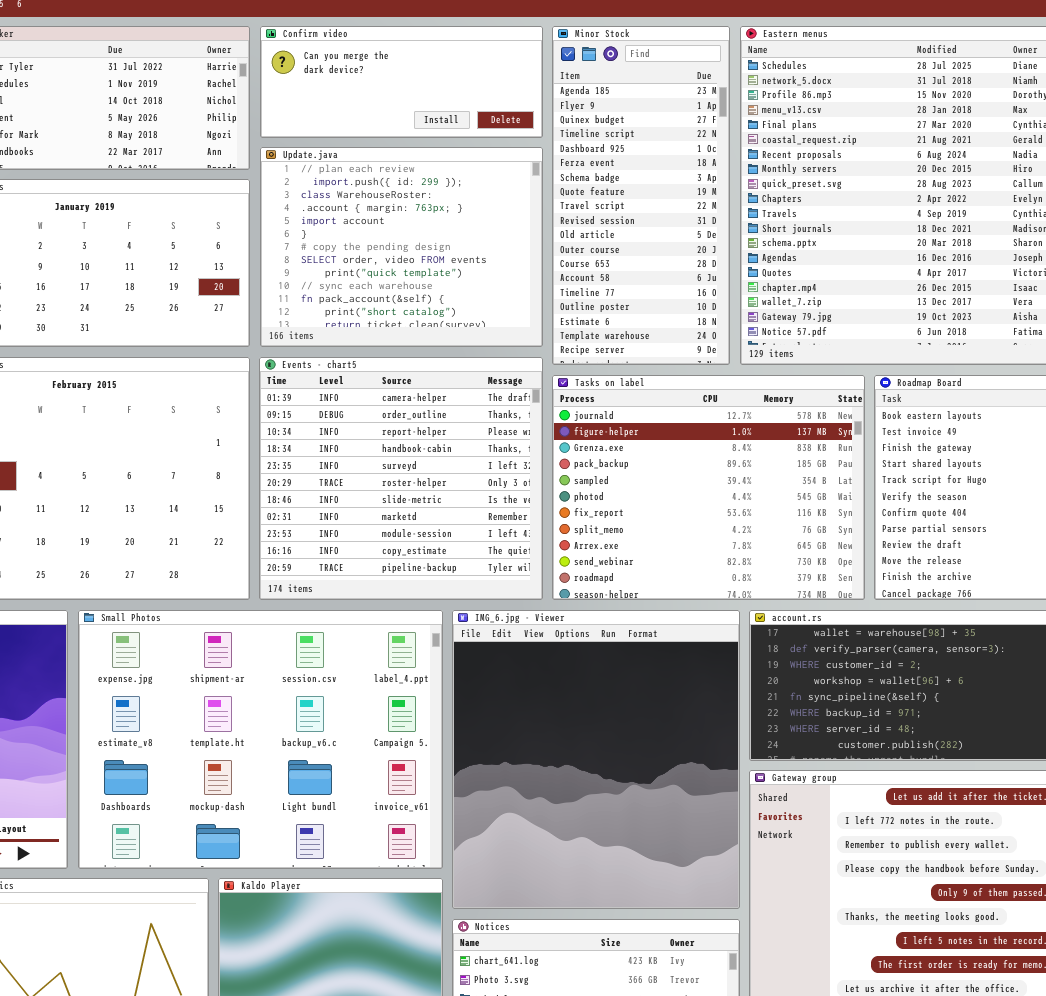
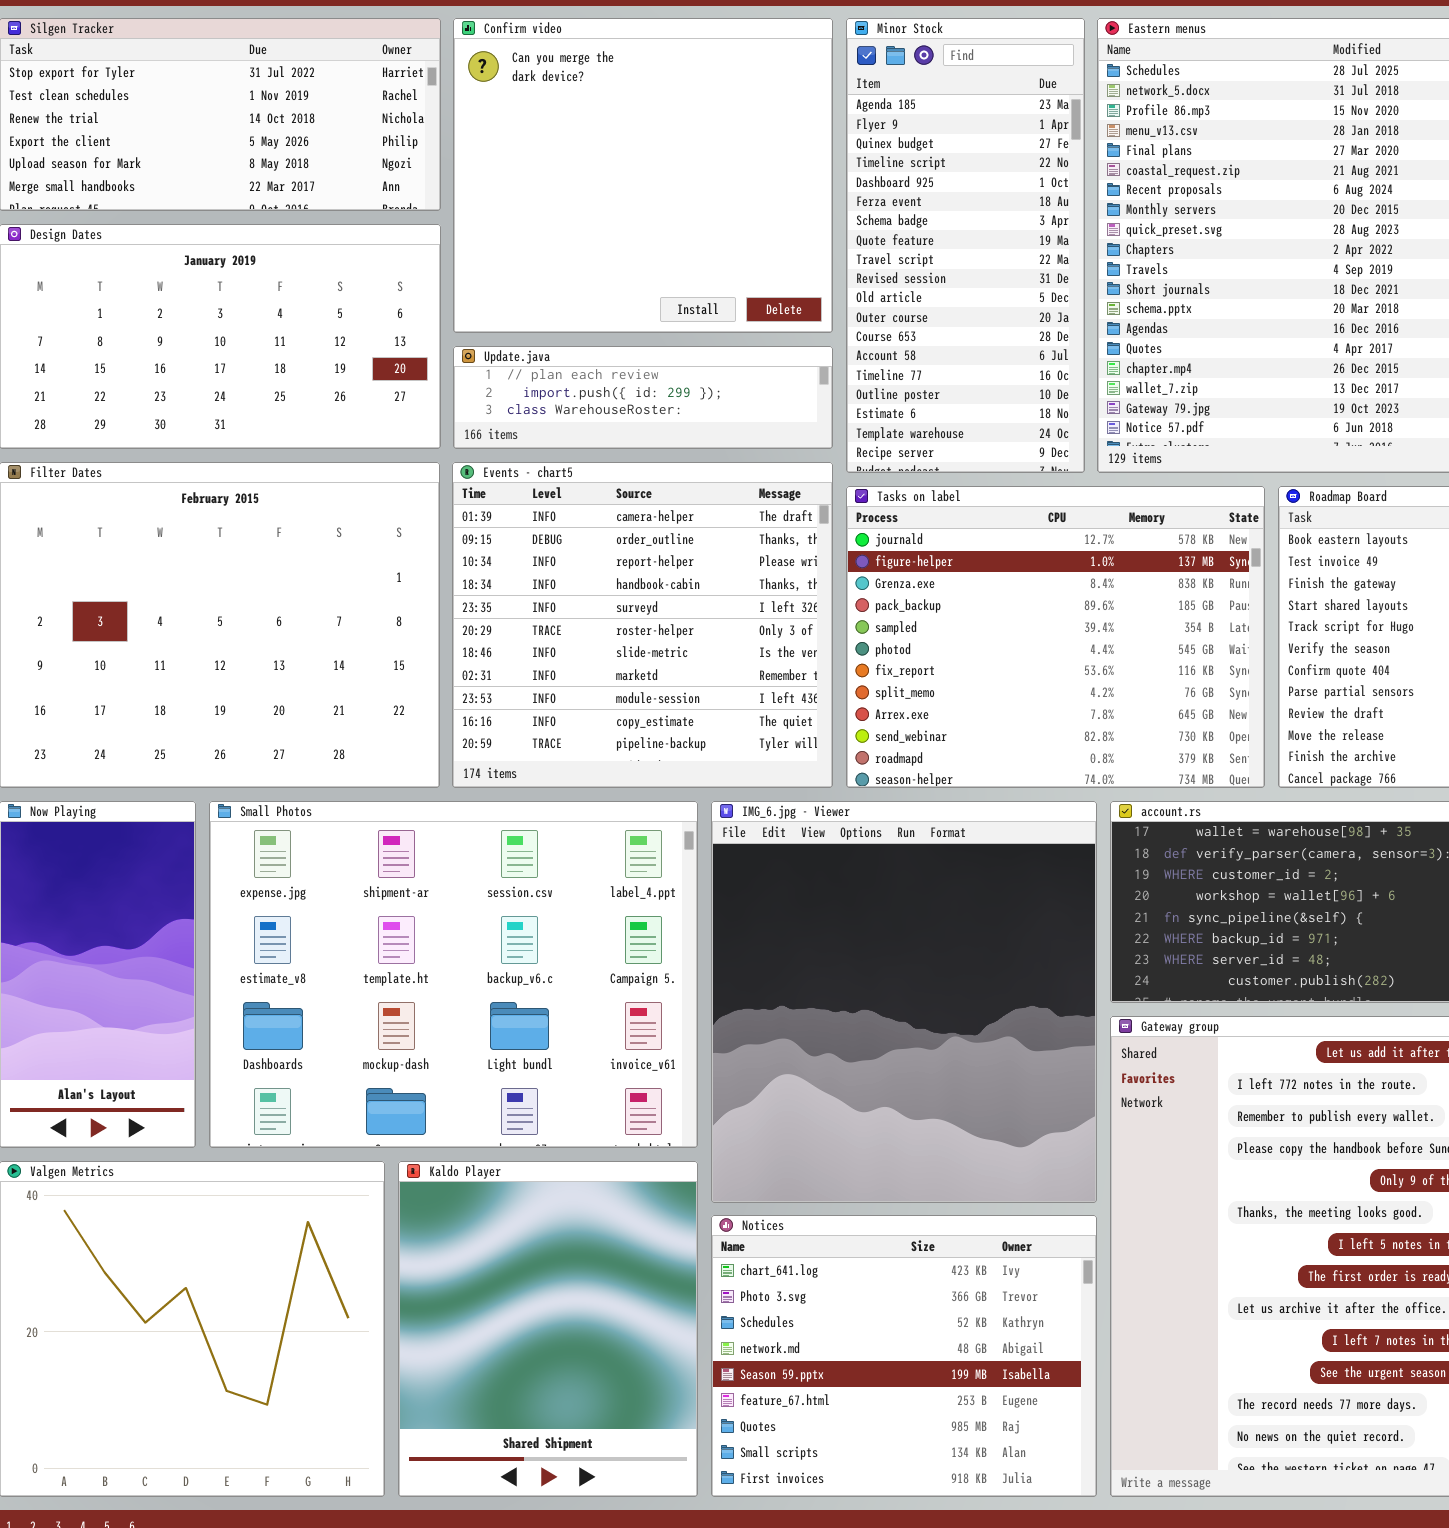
Confirm video: [260,26,543,138] -> [453,18,833,333], resized
Update.java: [260,147,543,347] -> [453,346,833,449], resized

